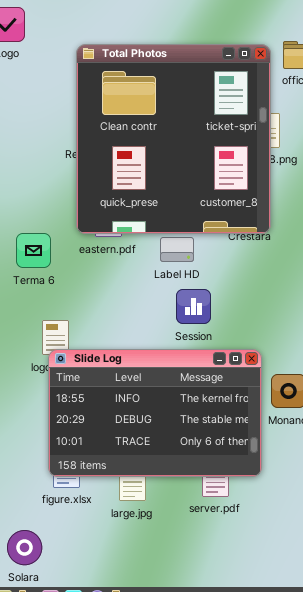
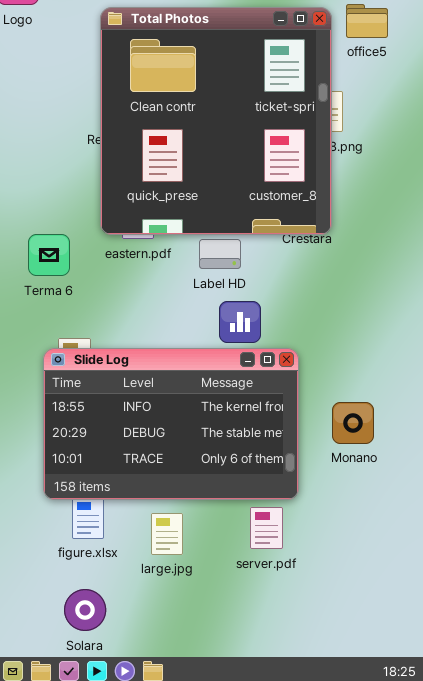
Slide Log: [48,349,262,477] -> [43,348,299,500], moved
Solara: [7,530,42,565] -> [64,589,106,631], moved

